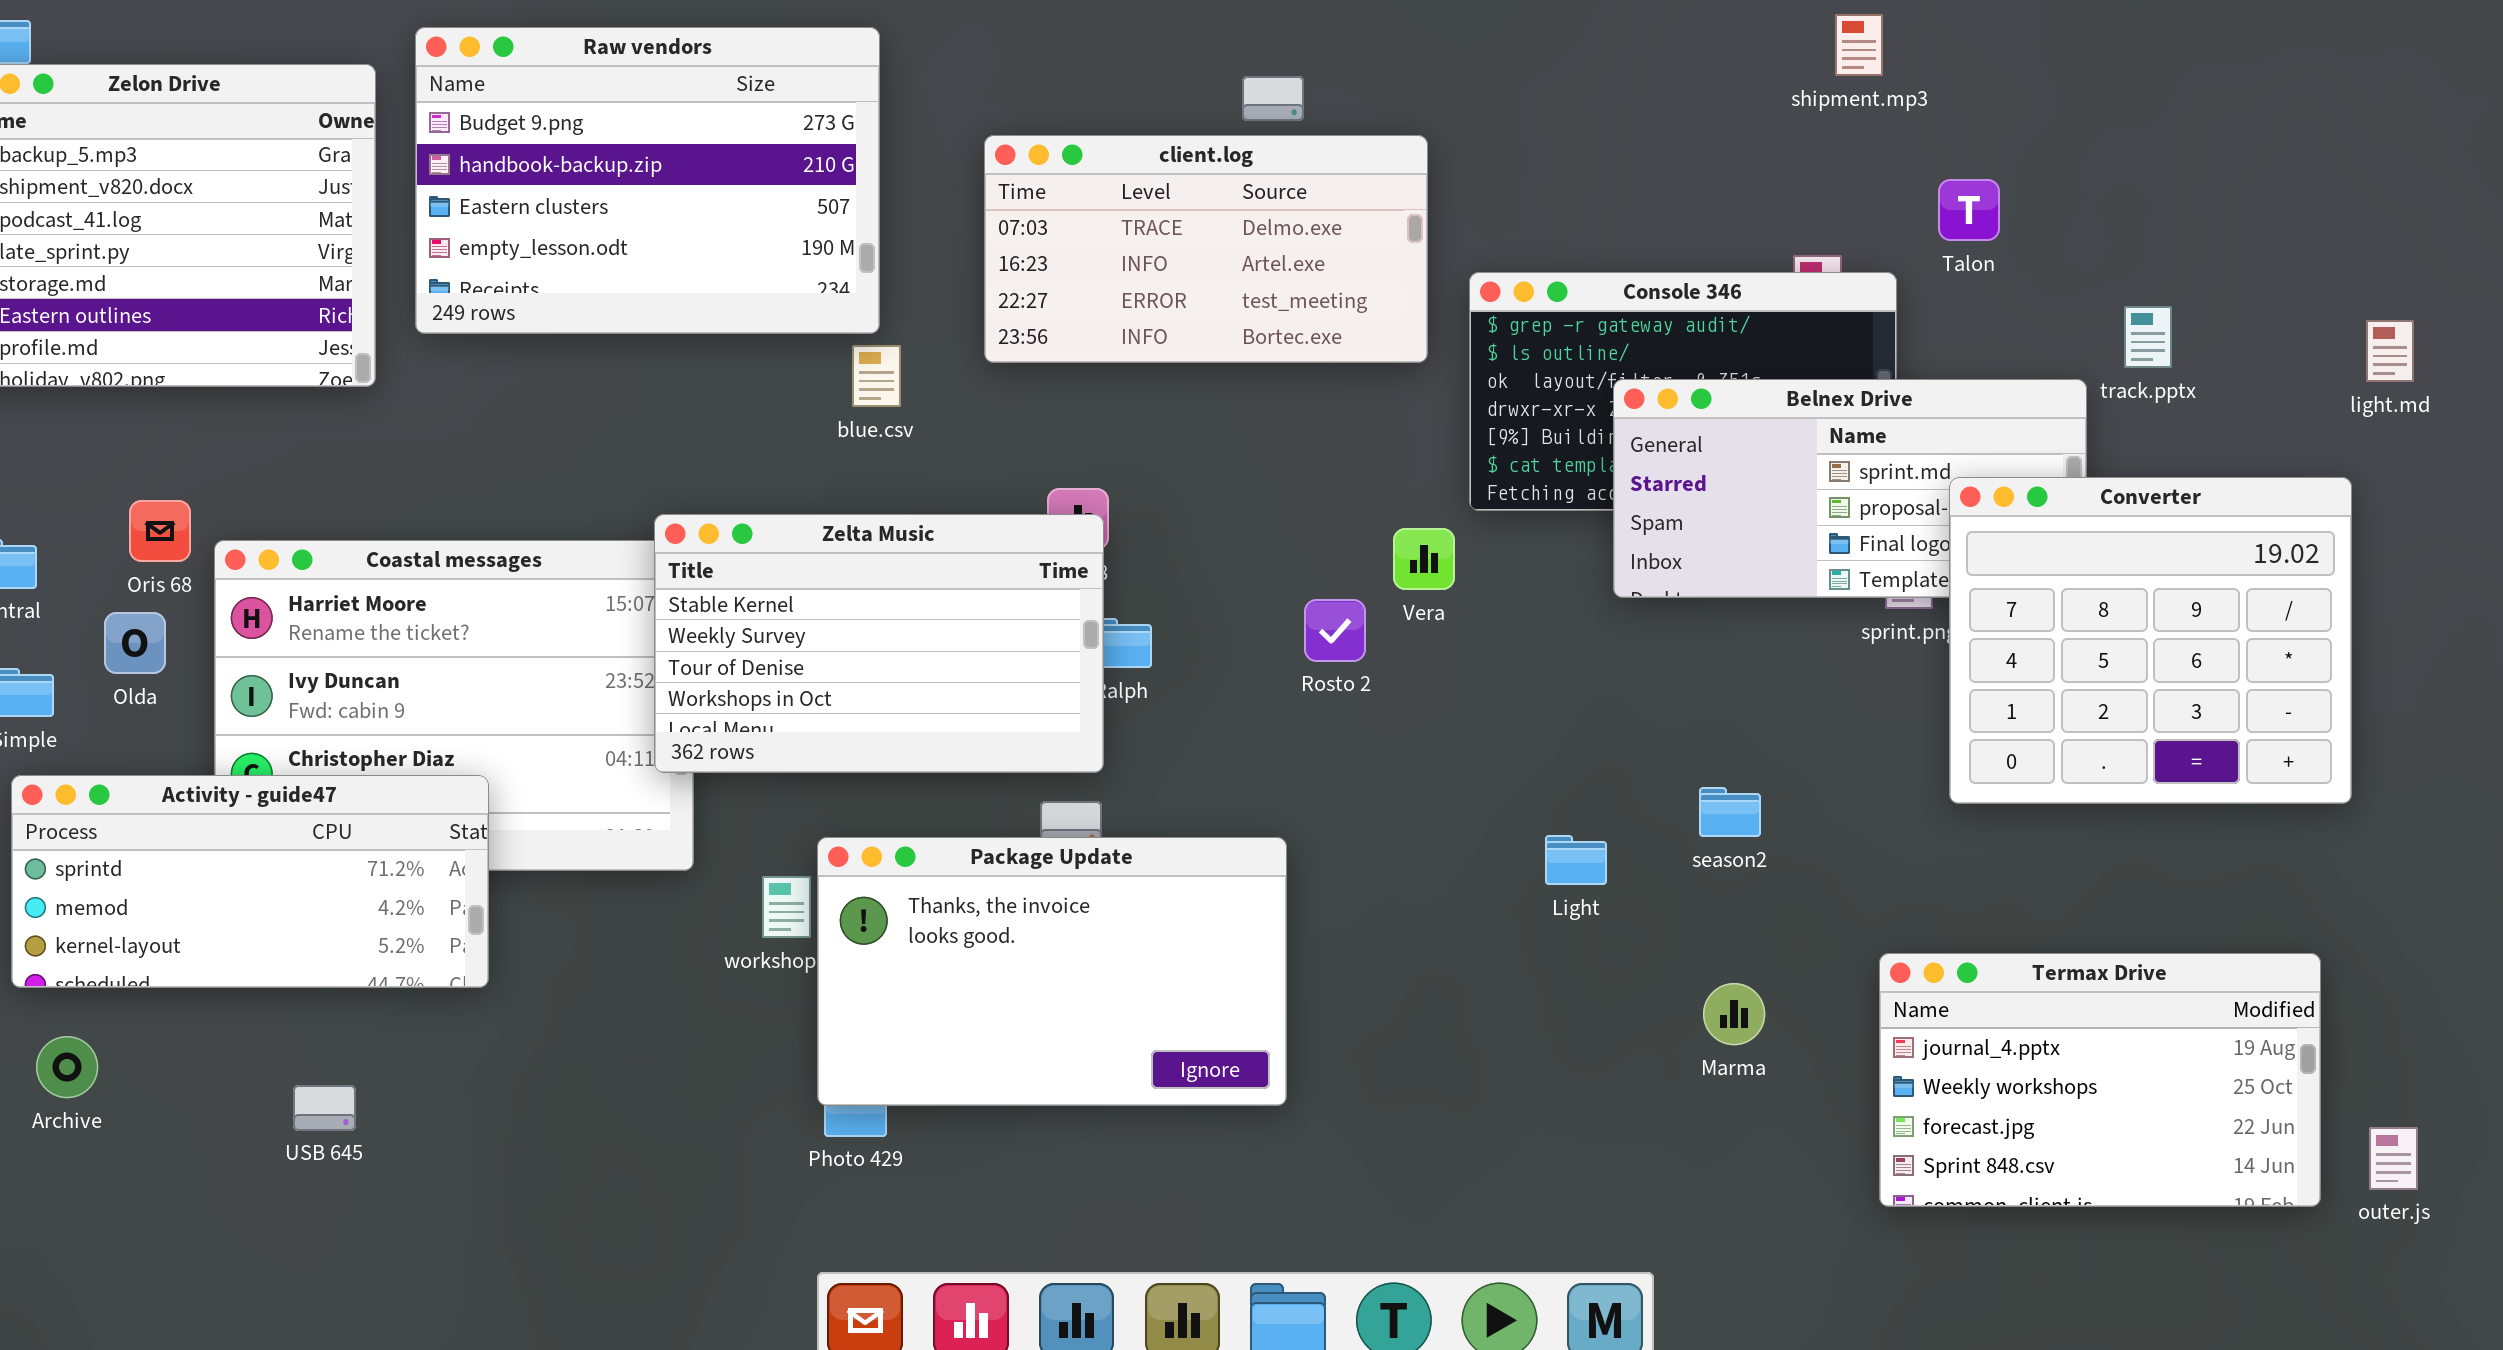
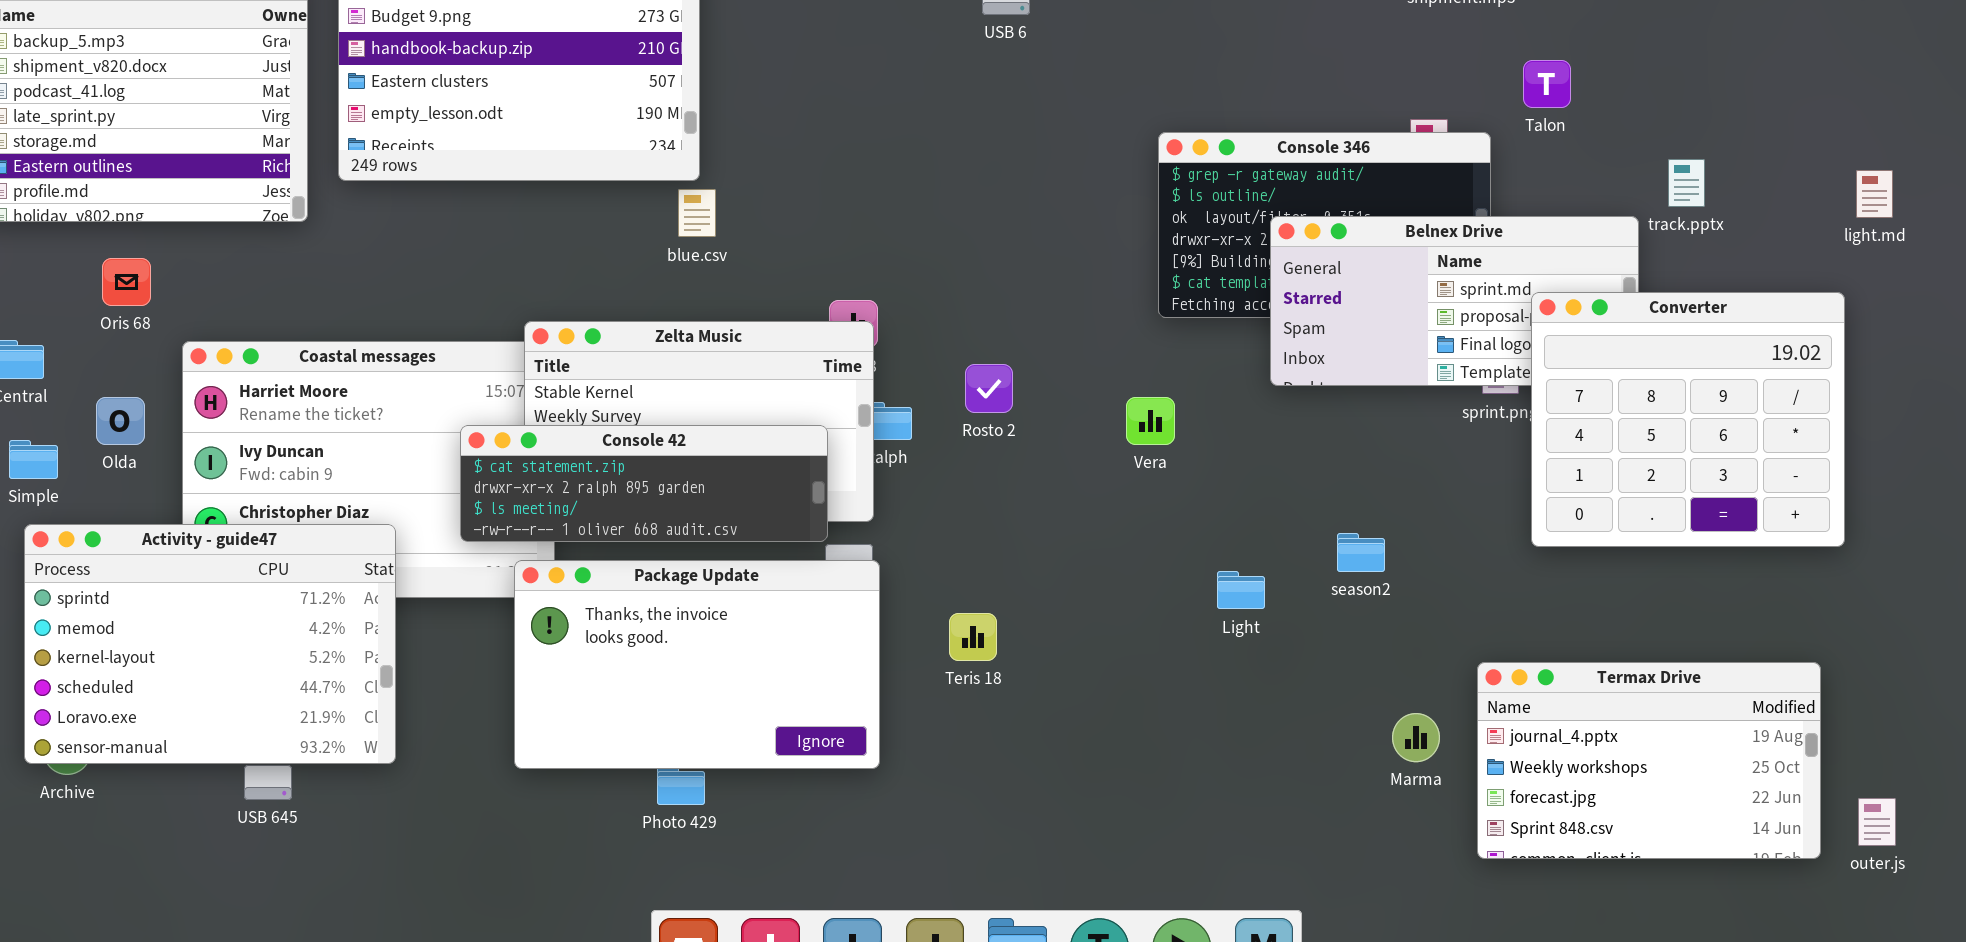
client.log: [984,135,1428,363] -> none, closed
Oris 68: [129,500,191,562] -> [102,258,151,306], moved
Vera: [1393,528,1455,590] -> [1126,397,1175,445], moved
Rosto 2: [1304,599,1366,662] -> [965,364,1013,413], moved
Console 42: none -> [460,425,828,542], opened
Activity - guide47: [11,775,489,988] -> [24,524,396,764], resized
Package Update: [817,837,1287,1106] -> [514,560,880,769], moved
Marma: [1703,983,1765,1045] -> [1392,713,1440,762], moved

